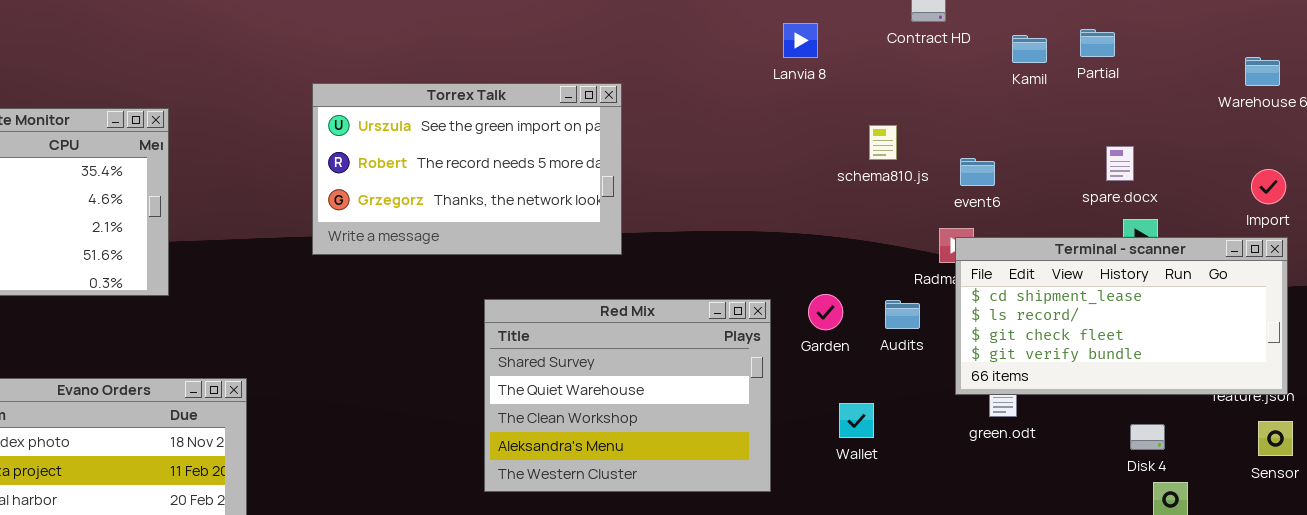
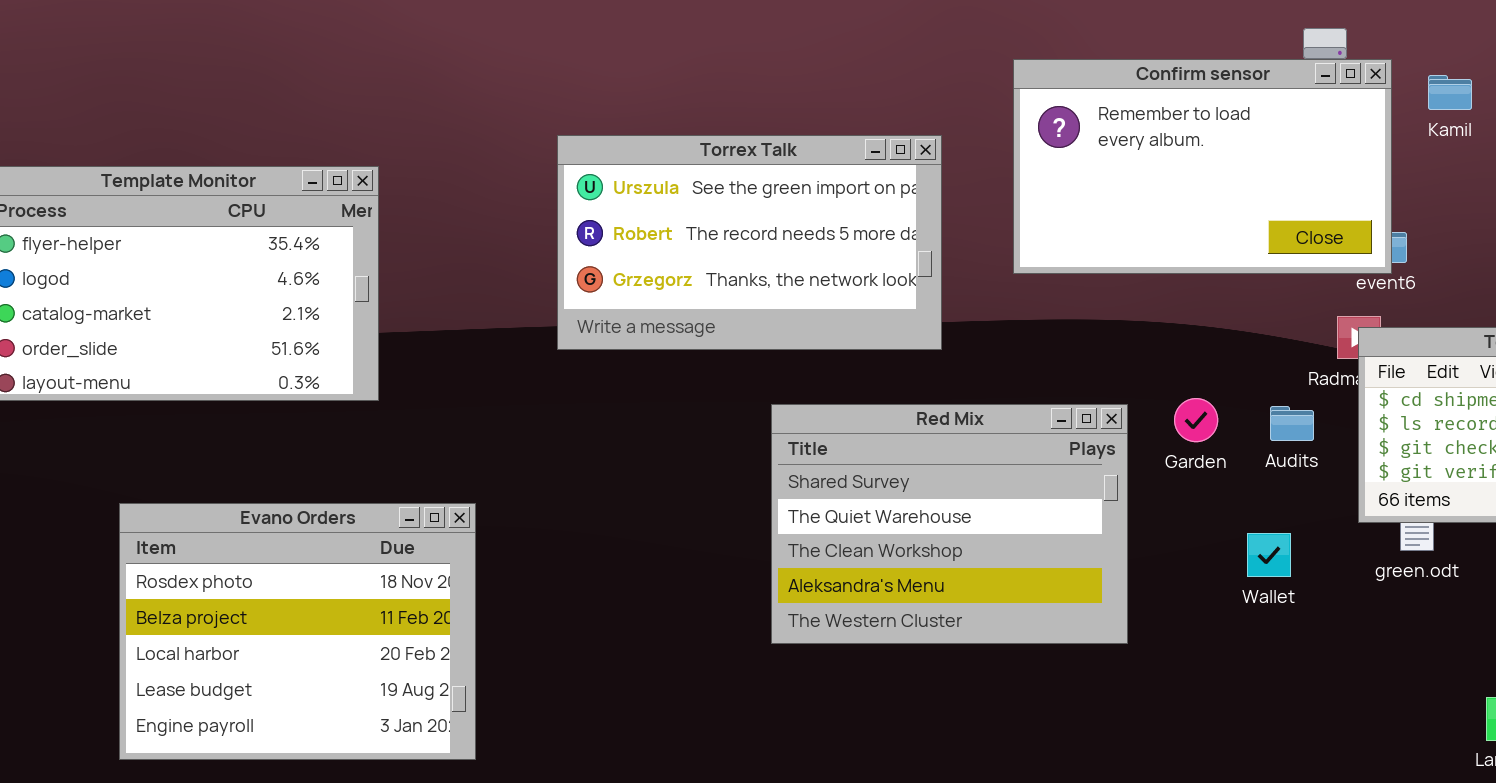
Confirm sensor: none -> [1013,59,1392,274], opened
Wallet: [839,403,874,438] -> [1247,533,1291,577], moved

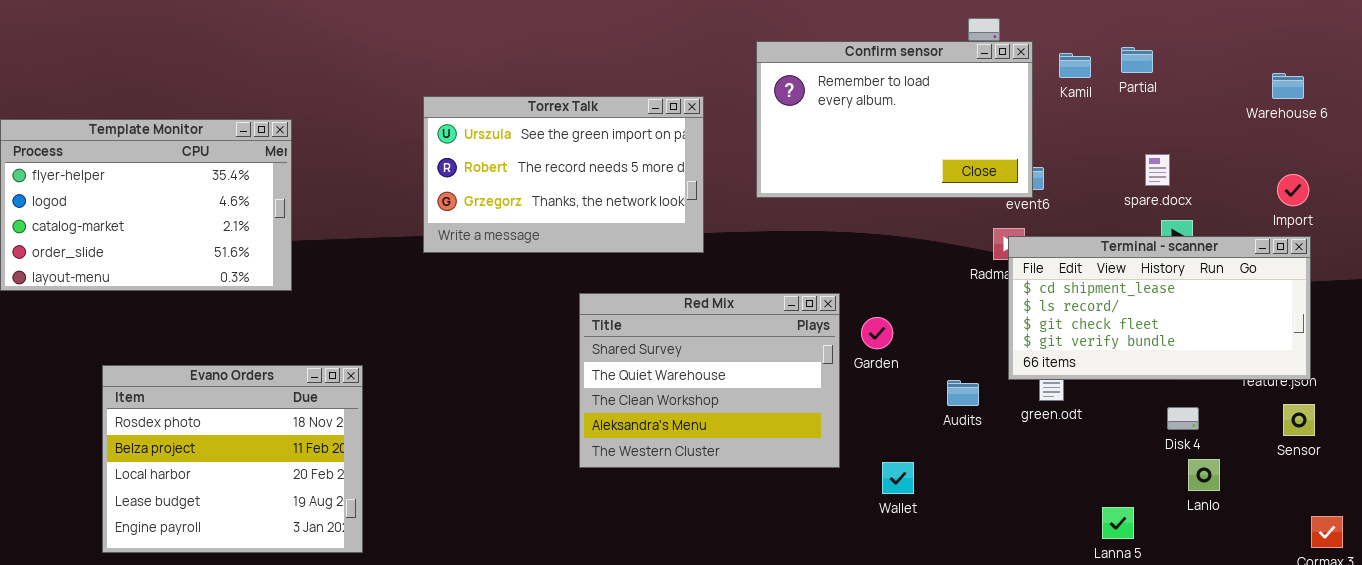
Garden: [1174,398,1218,442] -> [861,317,893,349], moved
Audits: [1270,406,1314,441] -> [947,380,979,406], moved
Wallet: [1247,533,1291,577] -> [882,462,914,494], moved

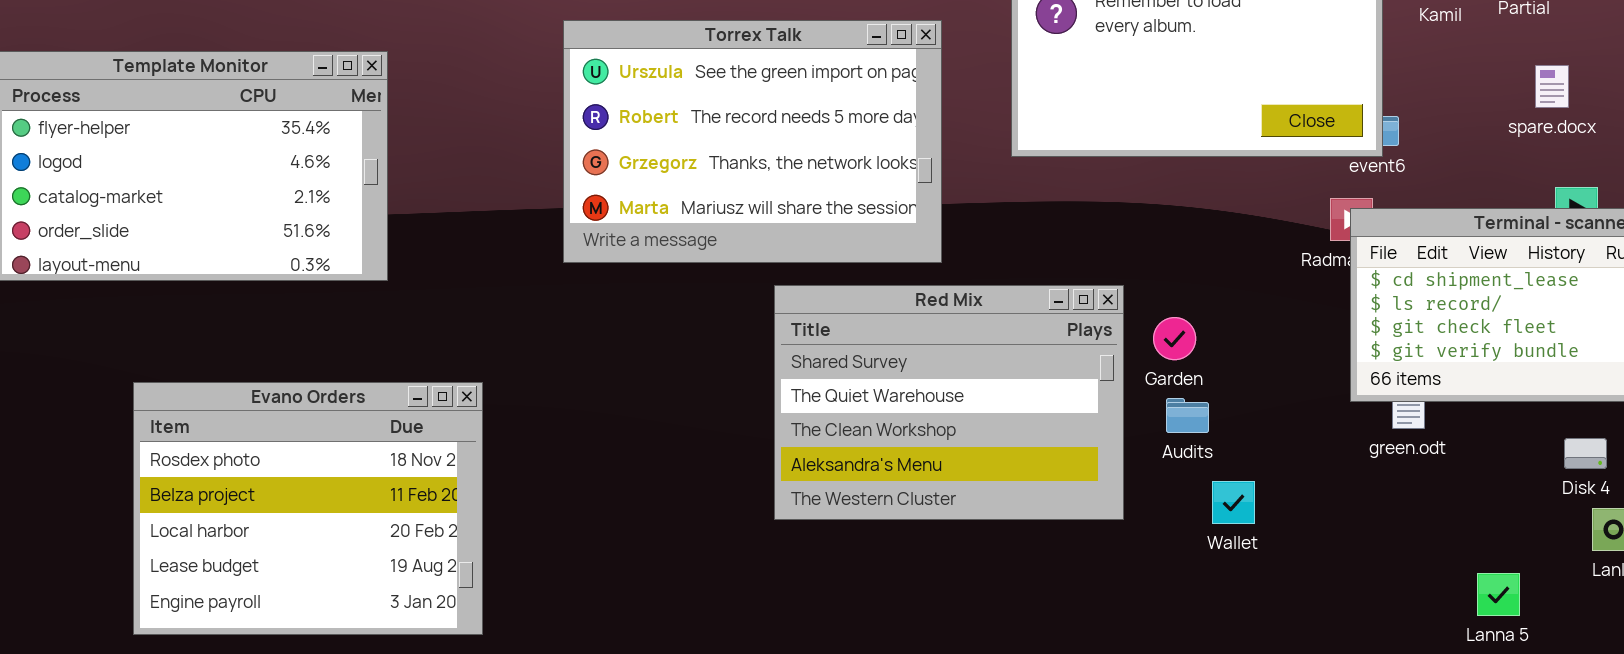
Torrex Talk: [423,96,704,253] -> [563,20,942,263], resized
spare.docx: [1145,154,1170,186] -> [1535,65,1569,108], moved
Audits: [947,380,979,406] -> [1166,398,1209,433], moved
Wallet: [882,462,914,494] -> [1212,481,1255,524], moved

